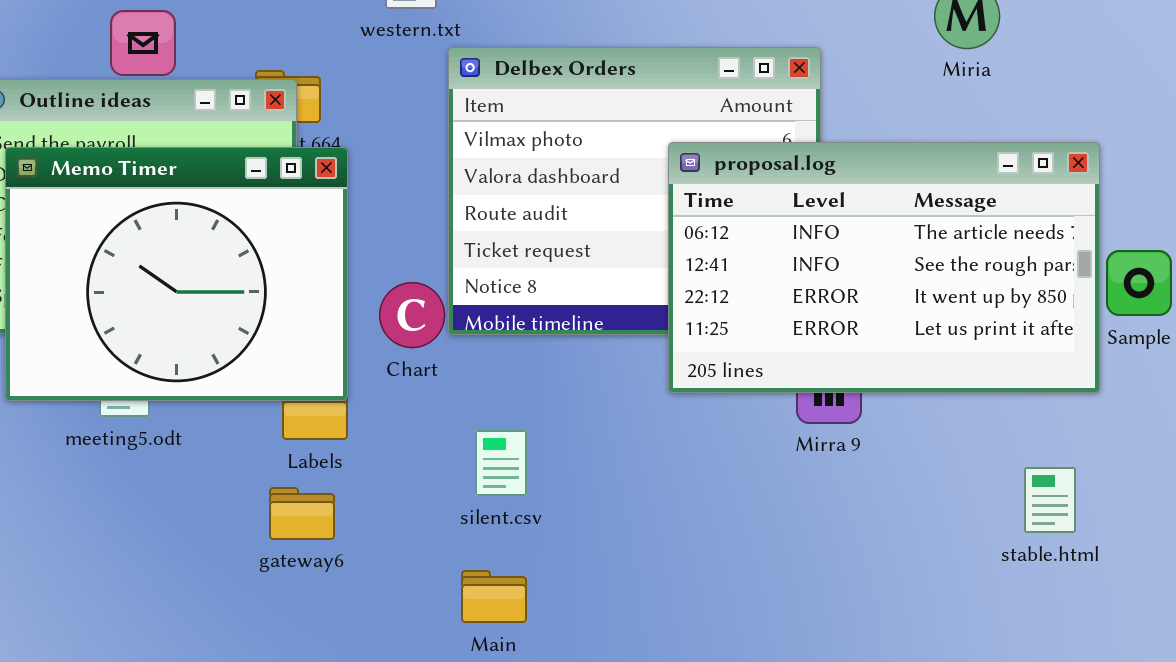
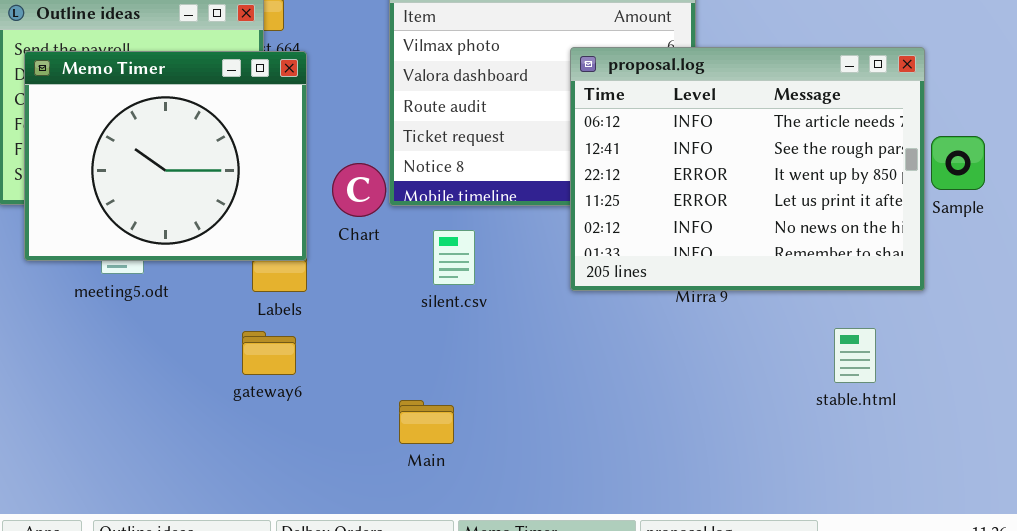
proposal.log: [668,142,1100,393] -> [570,47,925,291], resized
silent.csv: [475,430,527,496] -> [433,230,475,285], moved
stable.html: [1024,467,1076,533] -> [834,328,876,383], moved

